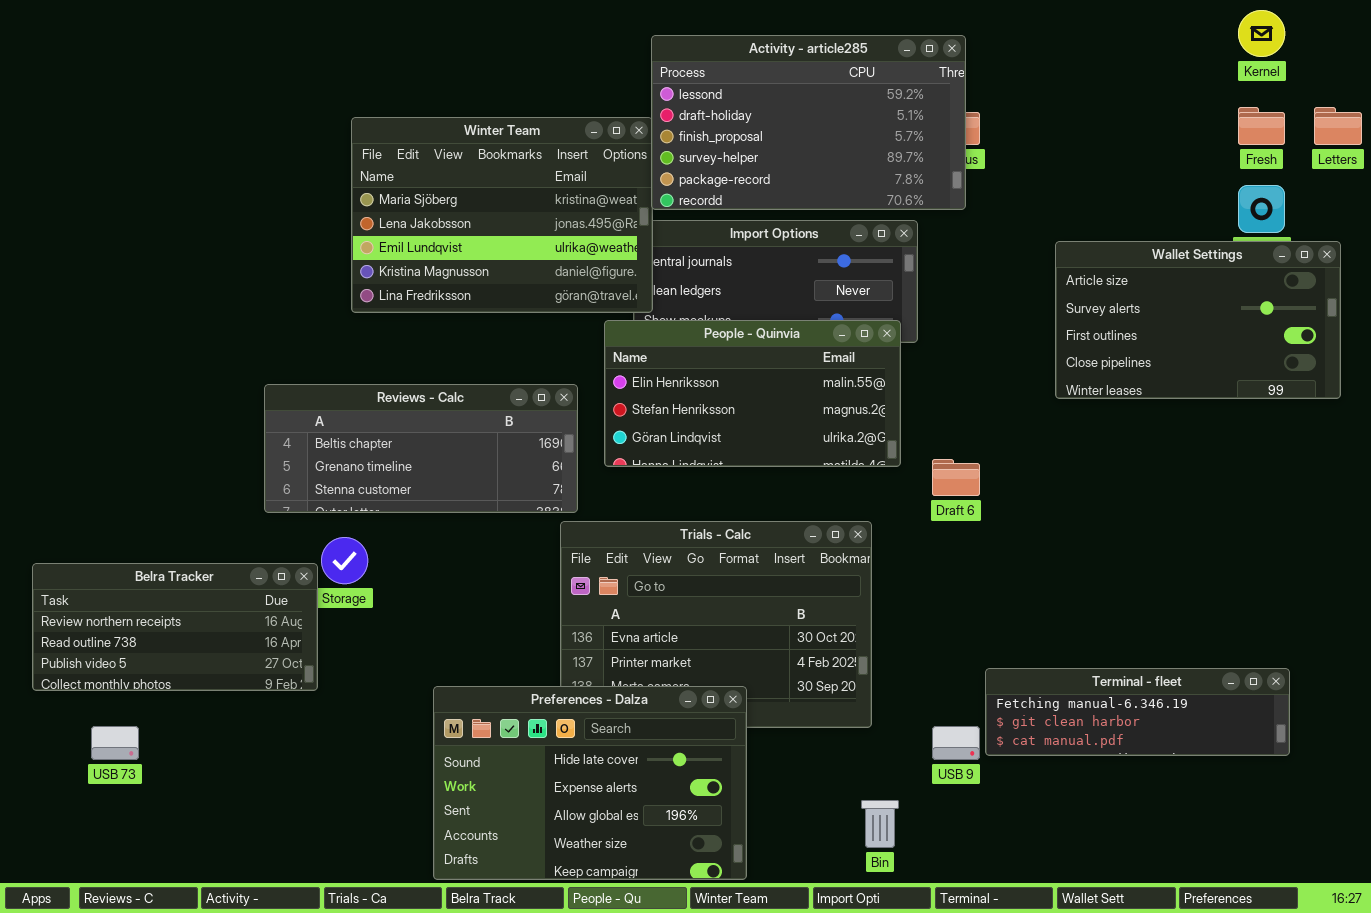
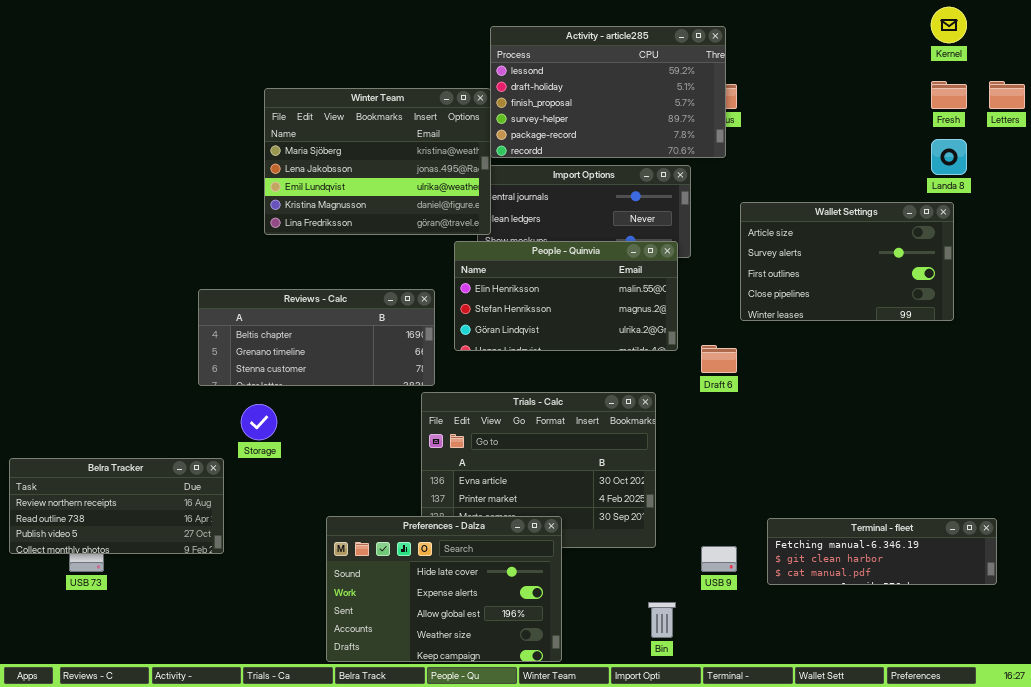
Wallet Settings: [1055,241,1341,399] -> [740,202,954,321], moved
Belra Tracker: [32,563,318,691] -> [9,458,224,554], moved
Terminal - fleet: [985,668,1290,756] -> [767,518,997,585], moved

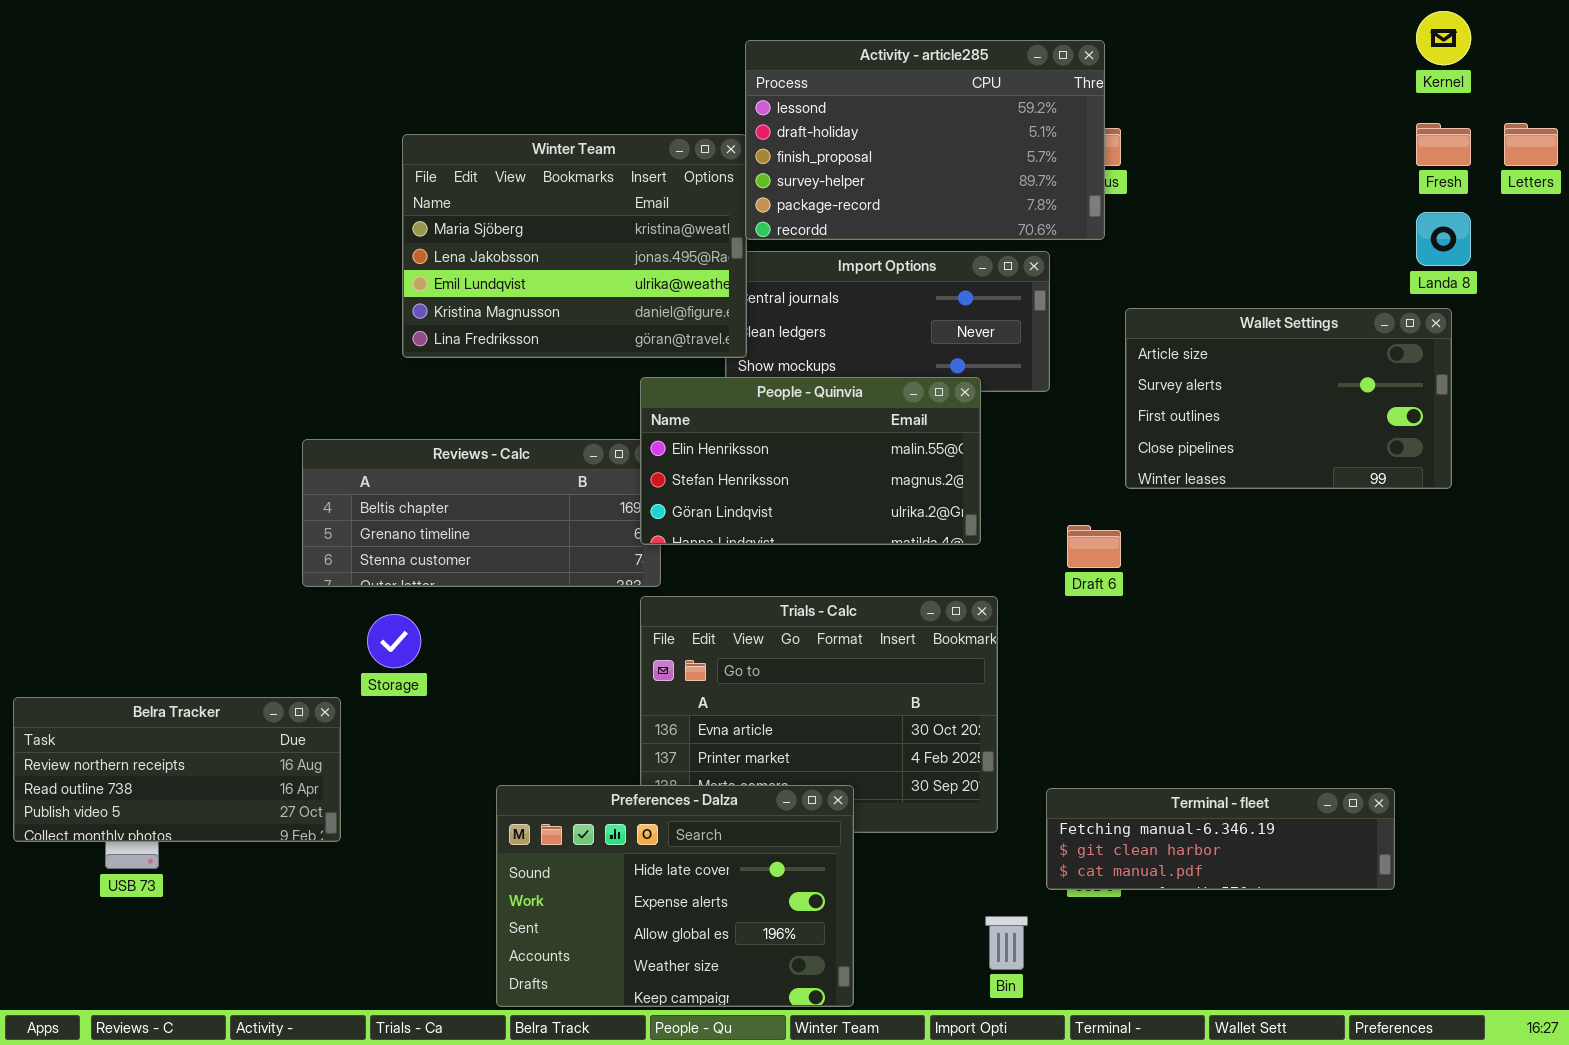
People - Quinvia: [454,241,678,351] -> [640,377,981,545], moved
Terminal - fleet: [767,518,997,585] -> [1046,788,1395,890], moved

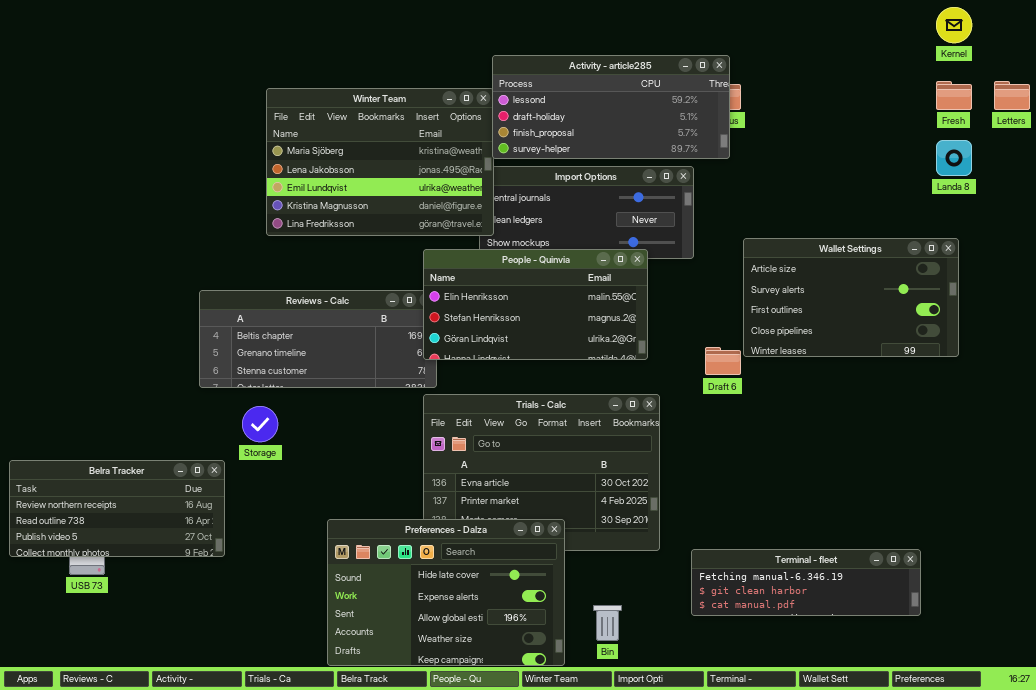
Activity - article285: [745,40,1105,240] -> [492,55,730,159], resized
Wallet Settings: [1125,308,1452,489] -> [743,238,959,357], moved
Terminal - fleet: [1046,788,1395,890] -> [691,549,921,616], moved
Bin: [985,916,1028,970] -> [593,605,622,641], moved

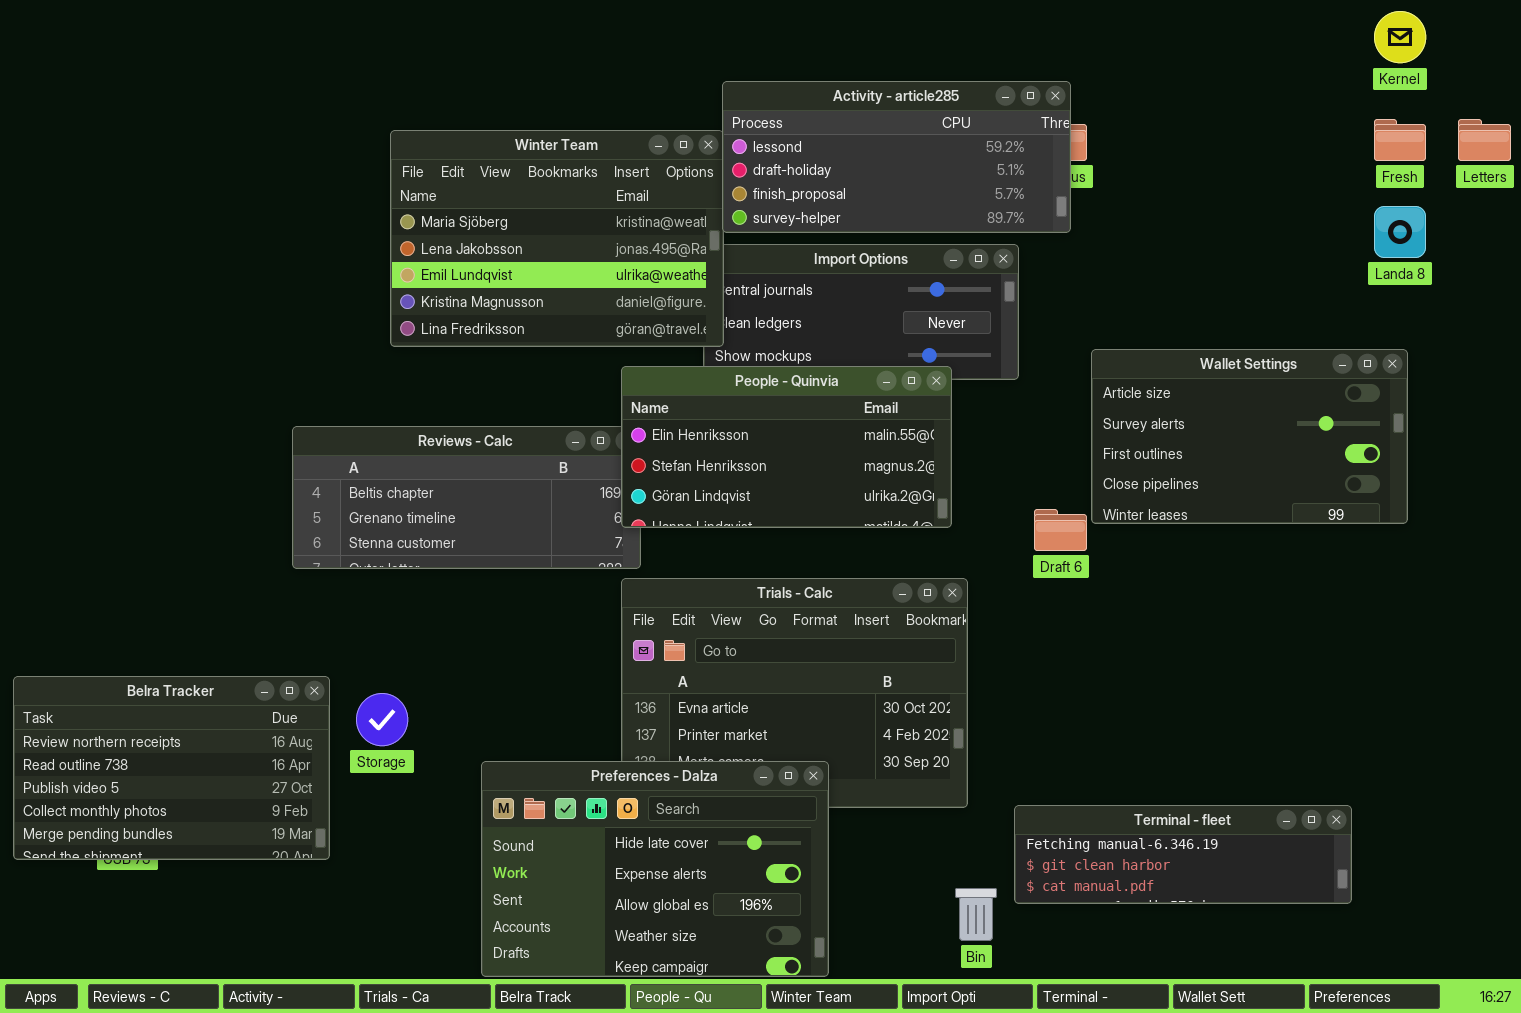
Storage: [242,406,278,442] -> [356,693,408,746], moved
Belra Tracker: [9,460,225,557] -> [13,676,330,860], resized
Bin: [593,605,622,641] -> [955,888,997,941], moved

